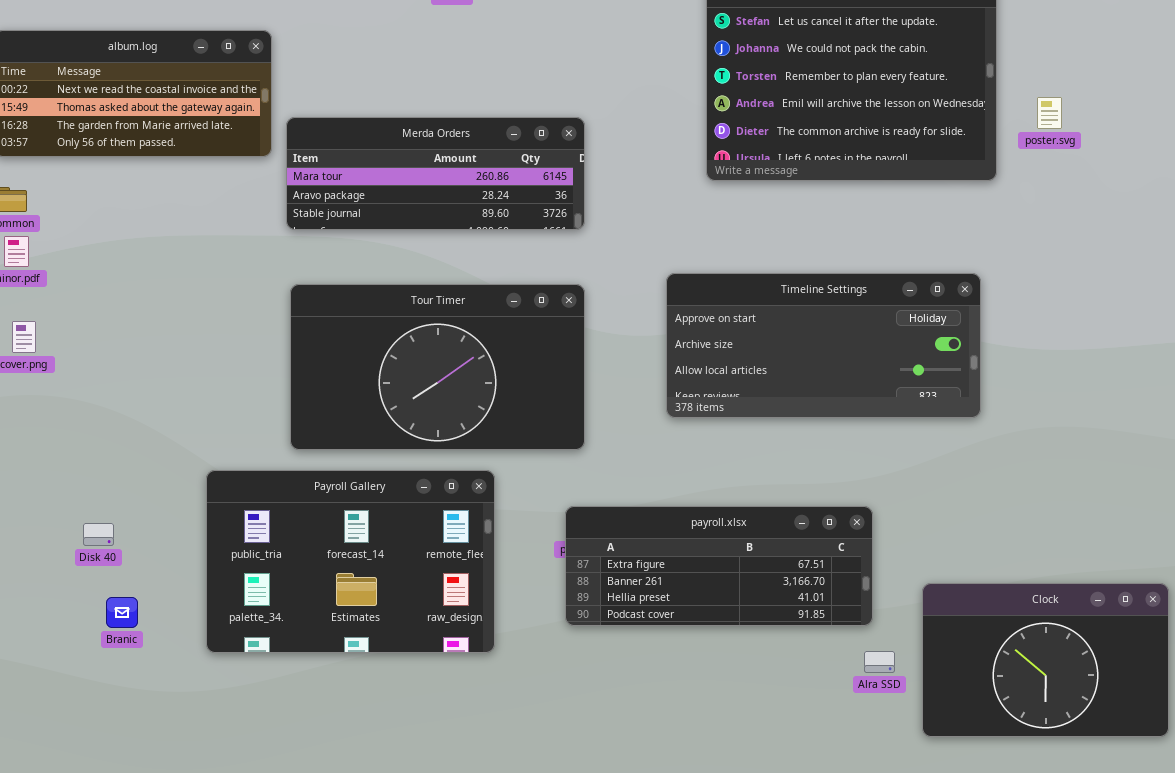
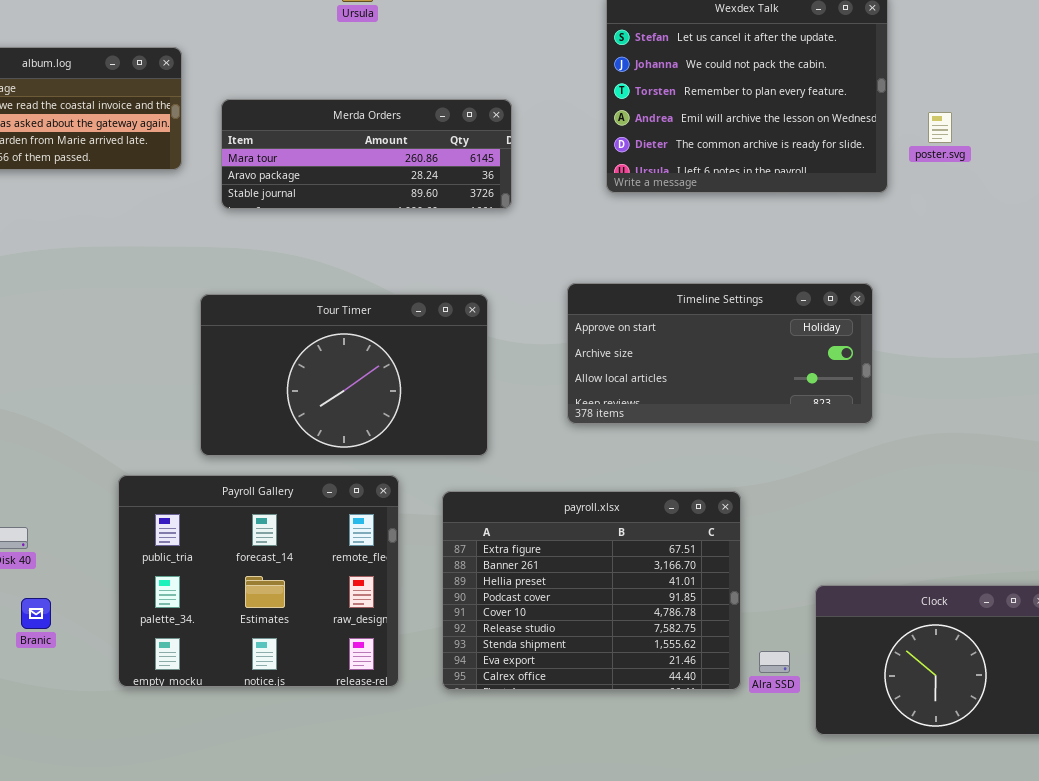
Merda Orders: [286,117,585,230] -> [221,99,512,209], moved
Payroll Gallery: [206,470,495,653] -> [118,475,399,687], resized
payroll.xlsx: [565,506,873,626] -> [442,491,741,690], moved, resized

